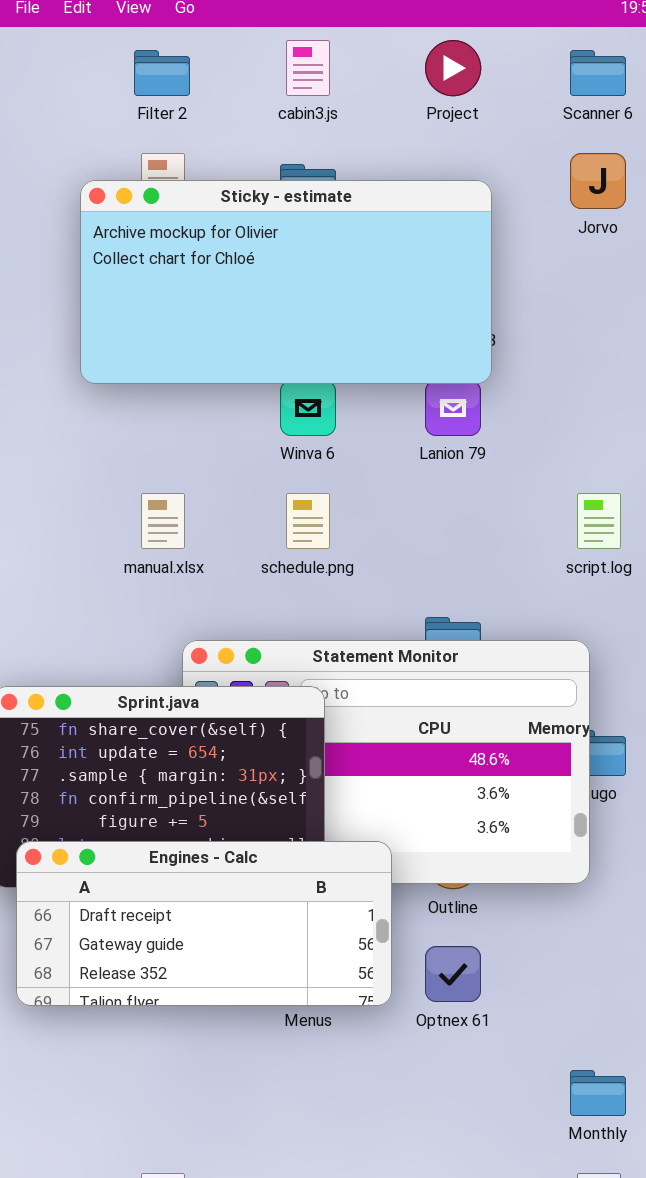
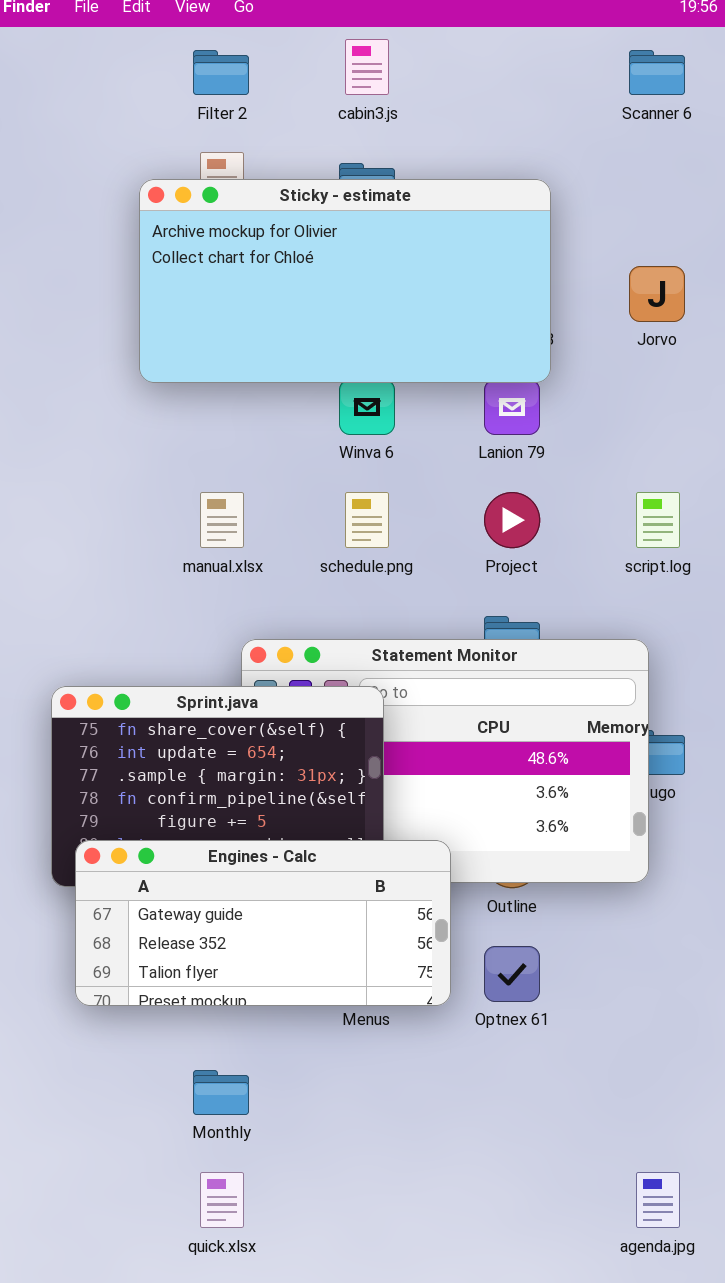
Project: [425,40,481,96] -> [484,492,540,548], moved
Jorvo: [570,153,626,209] -> [629,266,685,322], moved
Engines - Calc: [16,841,392,1006] -> [75,840,451,1006], scrolled down 1 row
Monthly: [570,1070,626,1116] -> [193,1070,249,1115], moved

